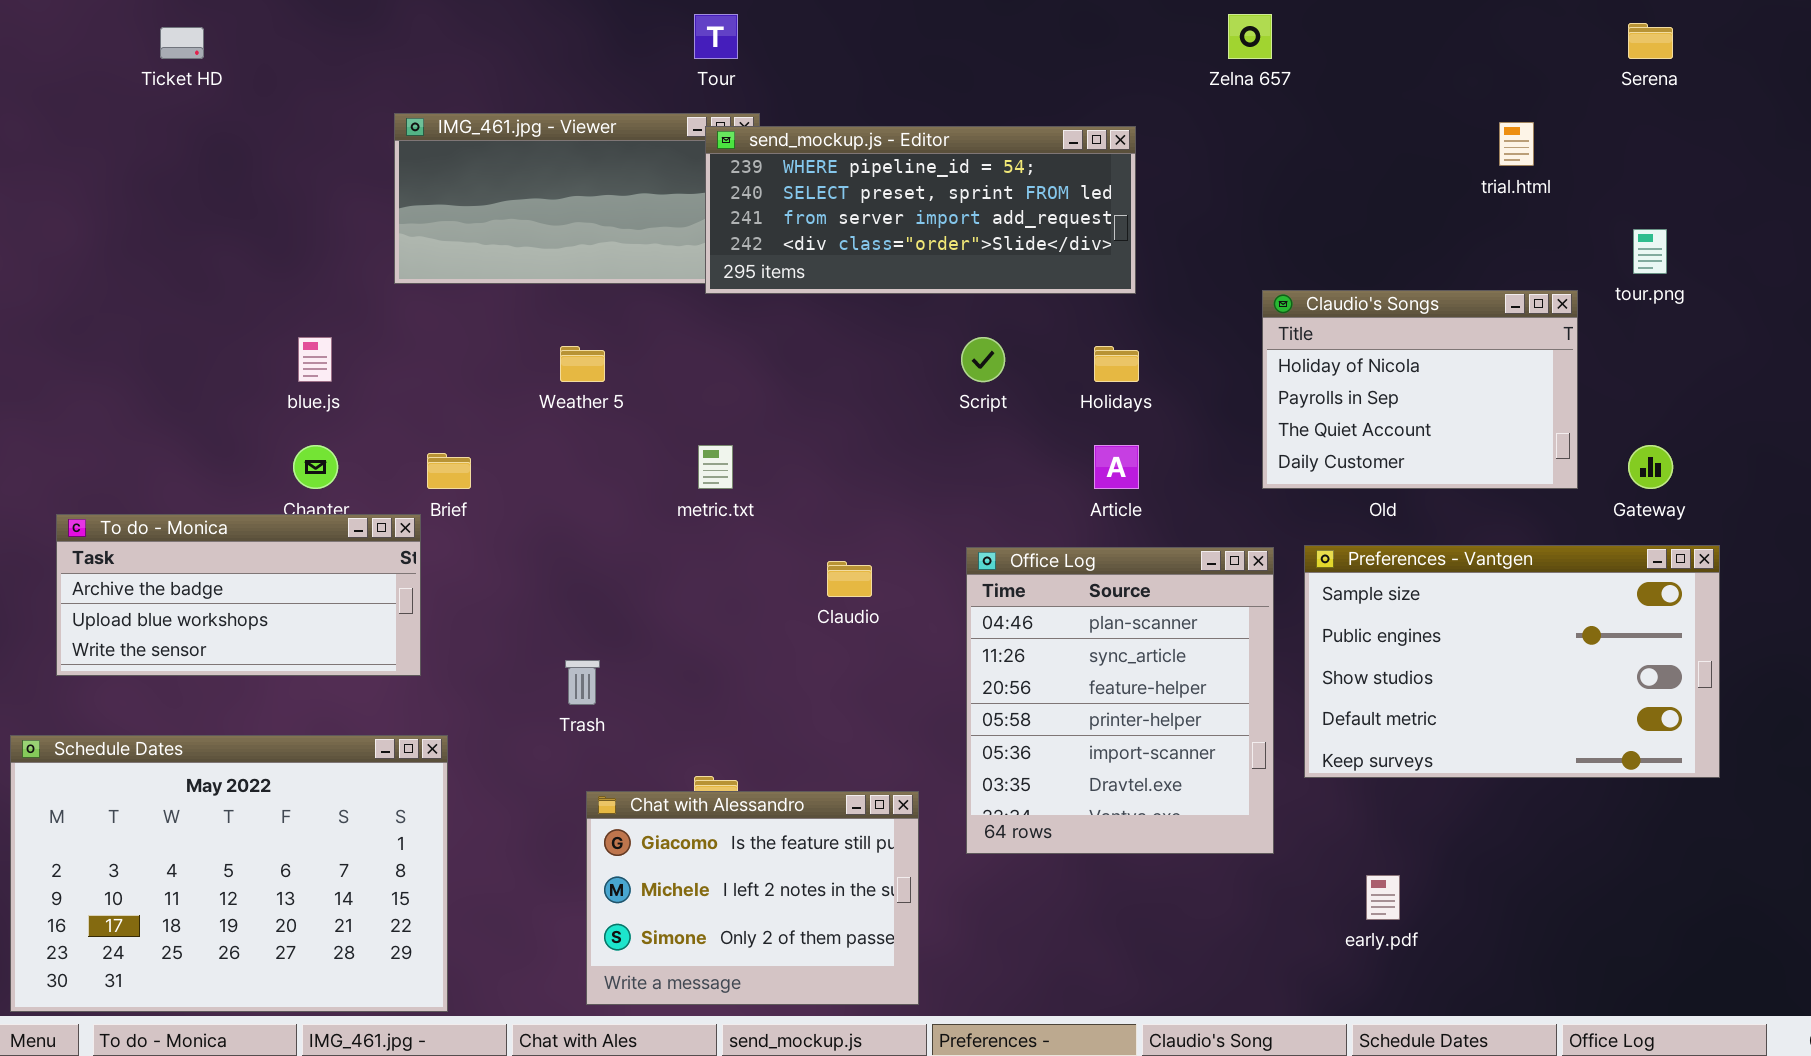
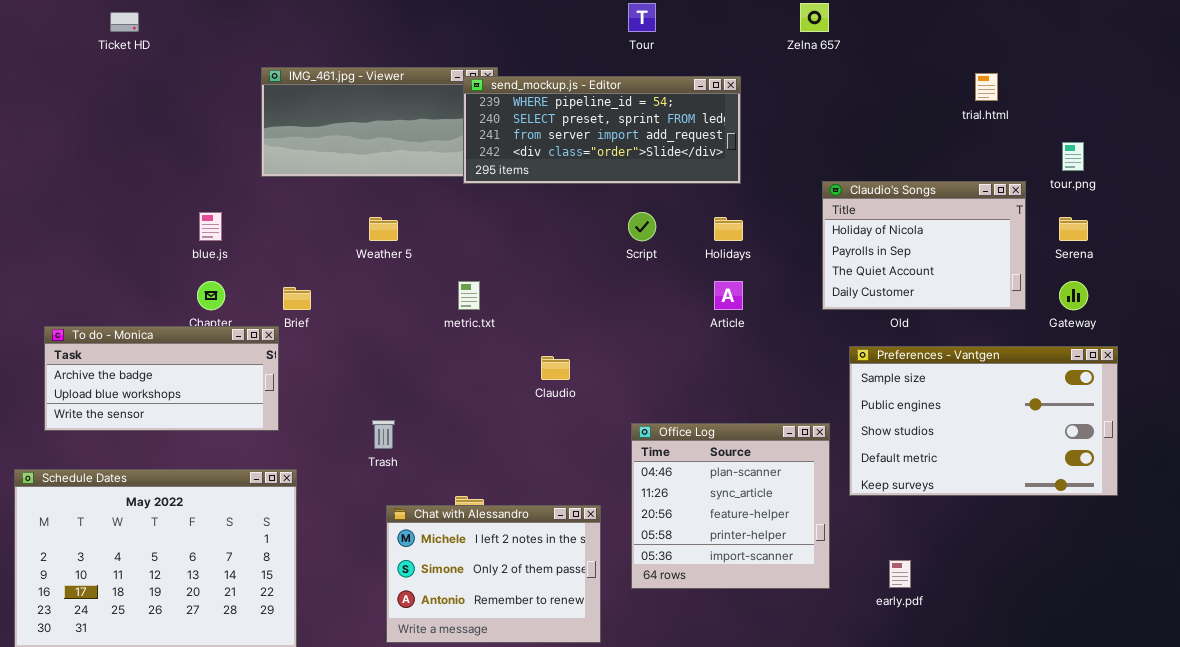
Tour: [694,14,738,59] -> [628,3,656,32], moved
Serena: [1628,23,1673,59] -> [1059,217,1088,241], moved
Office Log: [966,547,1274,854] -> [631,423,830,589], moved, resized
Chat with Alessandro: [586,791,919,1005] -> [386,505,601,643], scrolled down 1 row

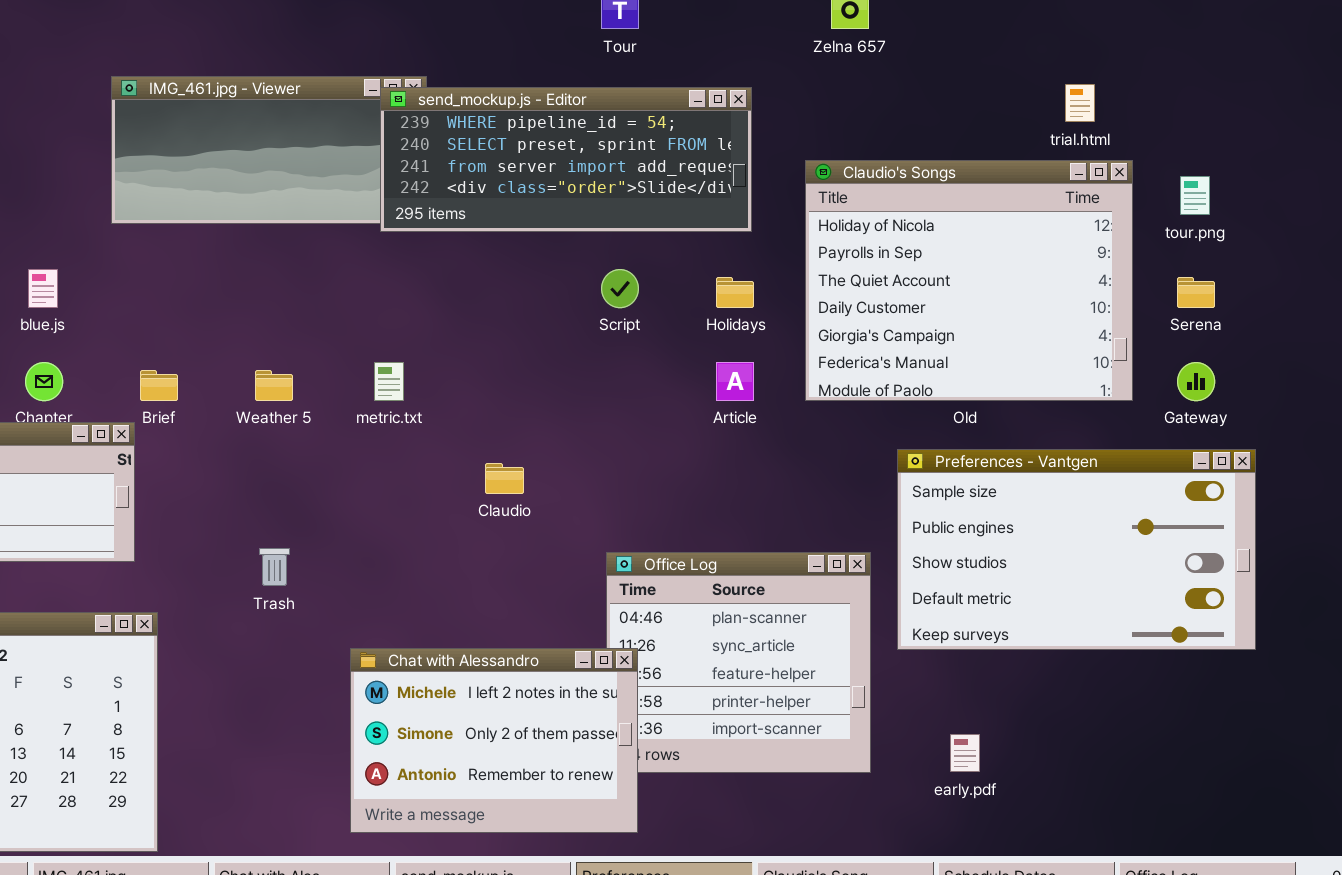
Claudio's Songs: [822,181,1026,310] -> [805,160,1133,401], resized
Weather 5: [369,217,398,241] -> [255,370,293,401], moved
Chat with Alessandro: [386,505,601,643] -> [350,648,638,833], moved

